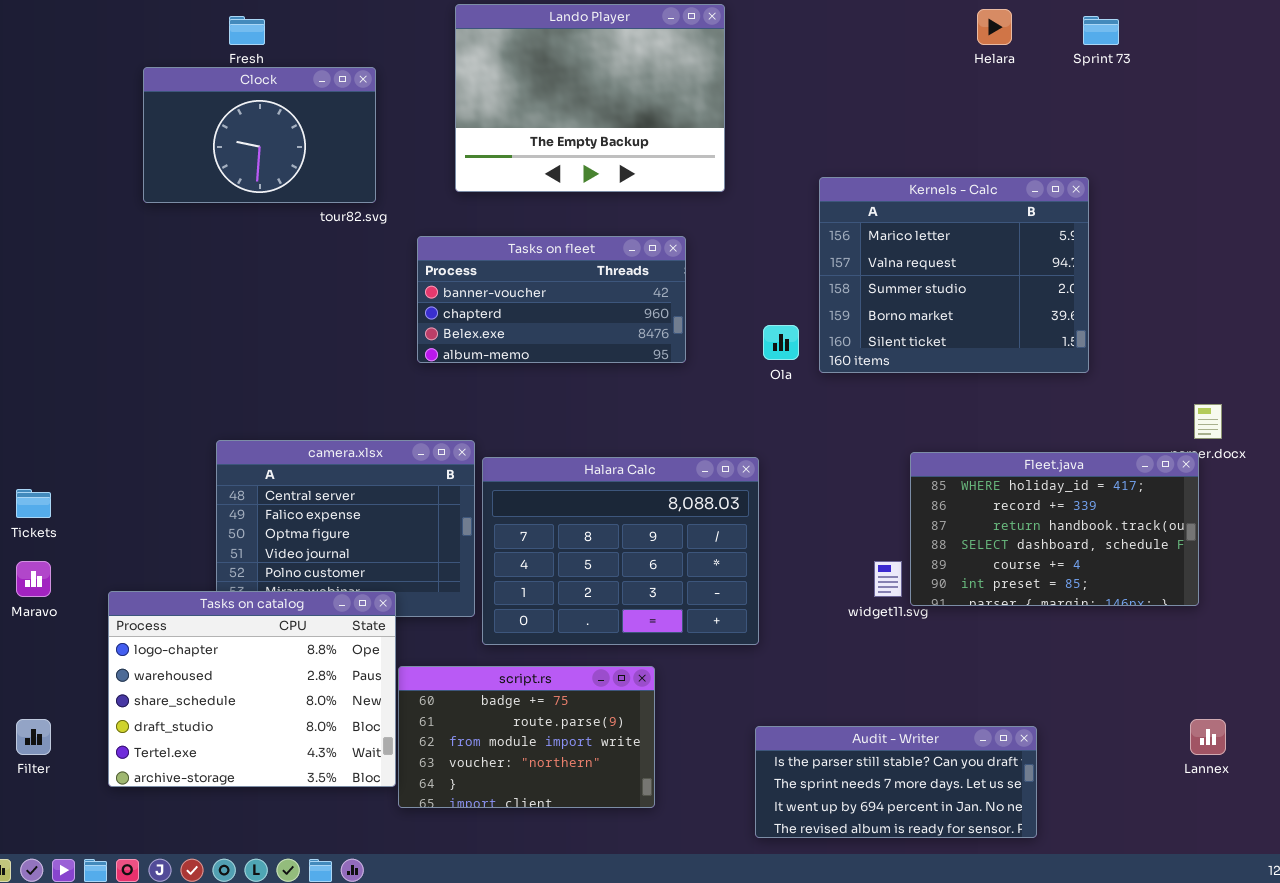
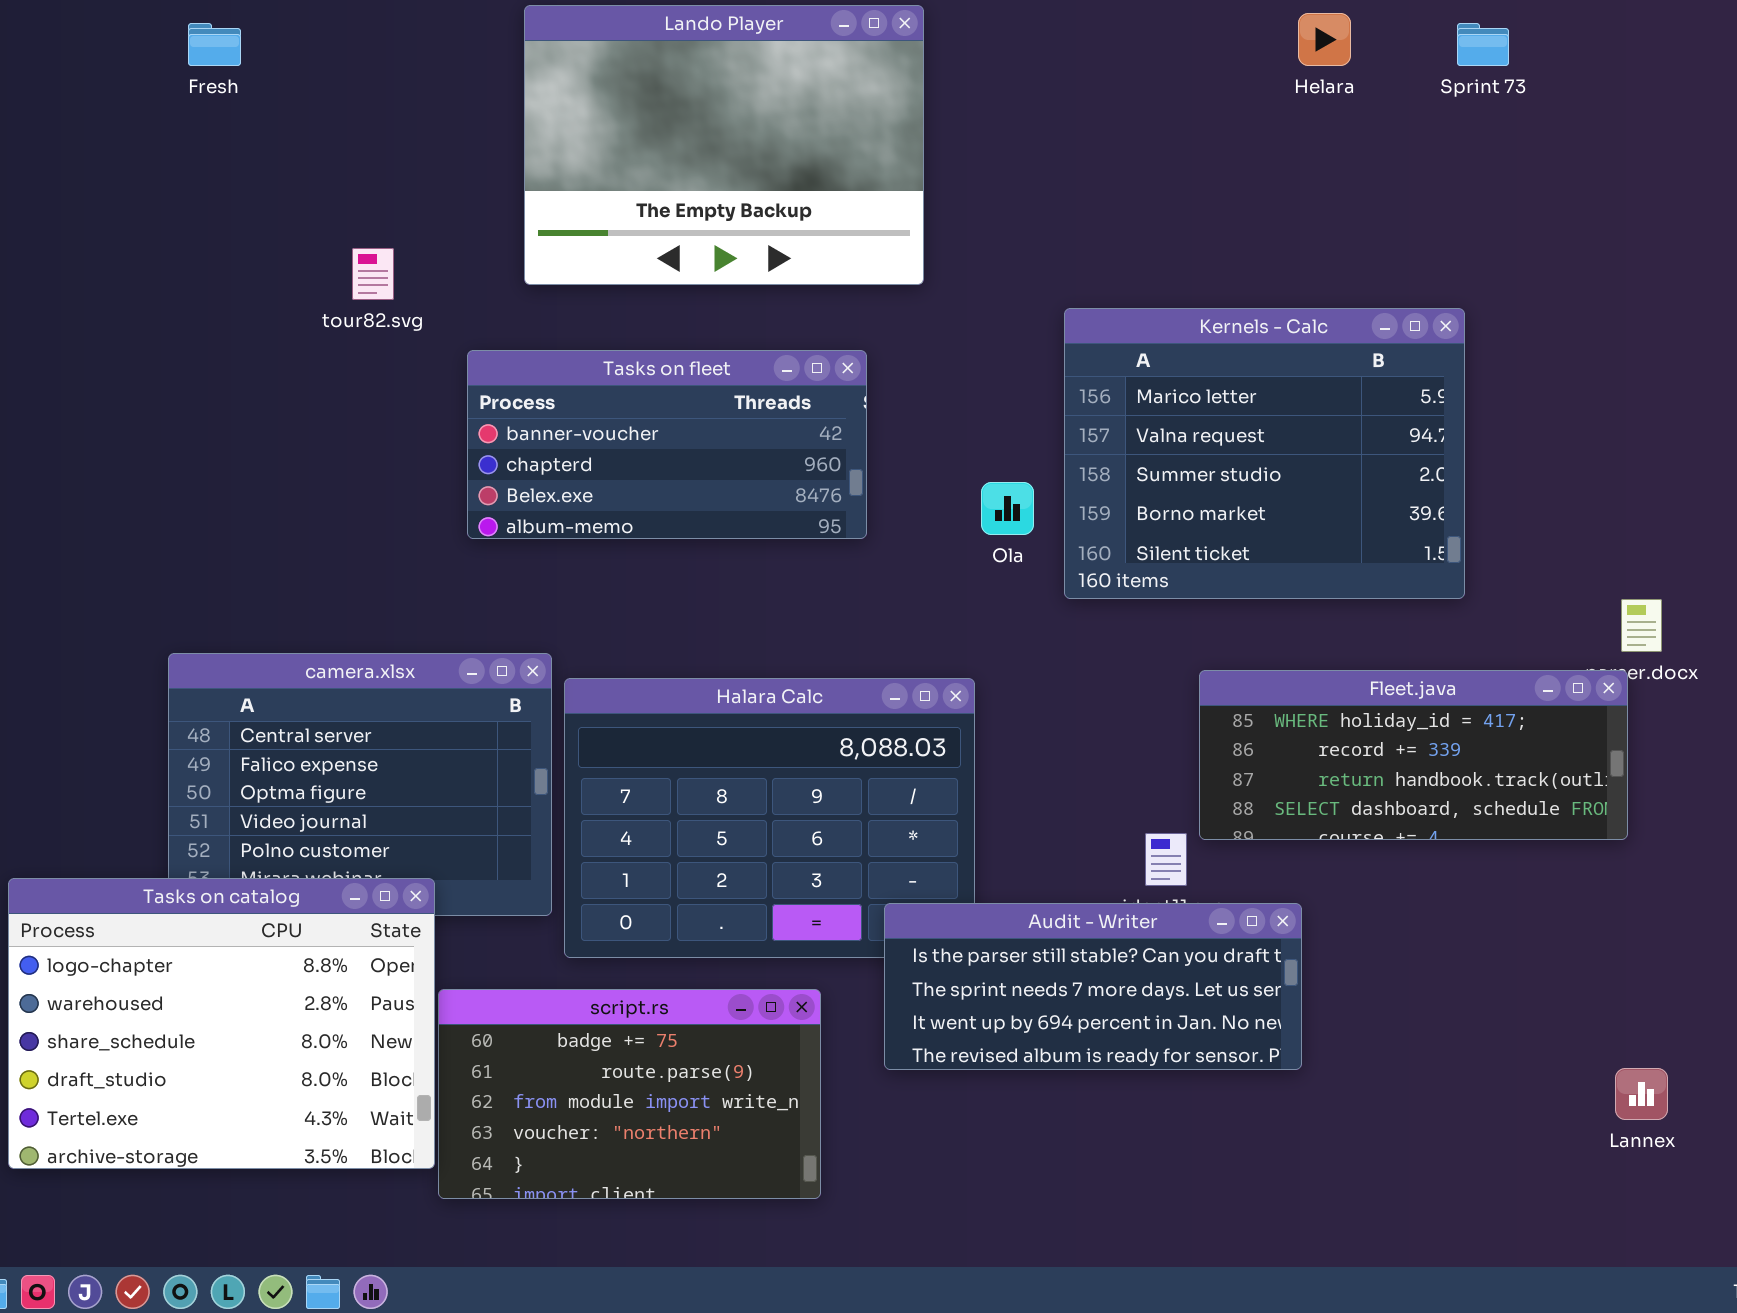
Clock: [143,67,376,203] -> none, closed
Kernels - Calc: [819,177,1089,373] -> [1064,308,1465,599], moved
Fleet.java: [910,452,1199,606] -> [1199,670,1628,840], resized
Audit - Writer: [755,726,1037,838] -> [884,903,1302,1070], moved

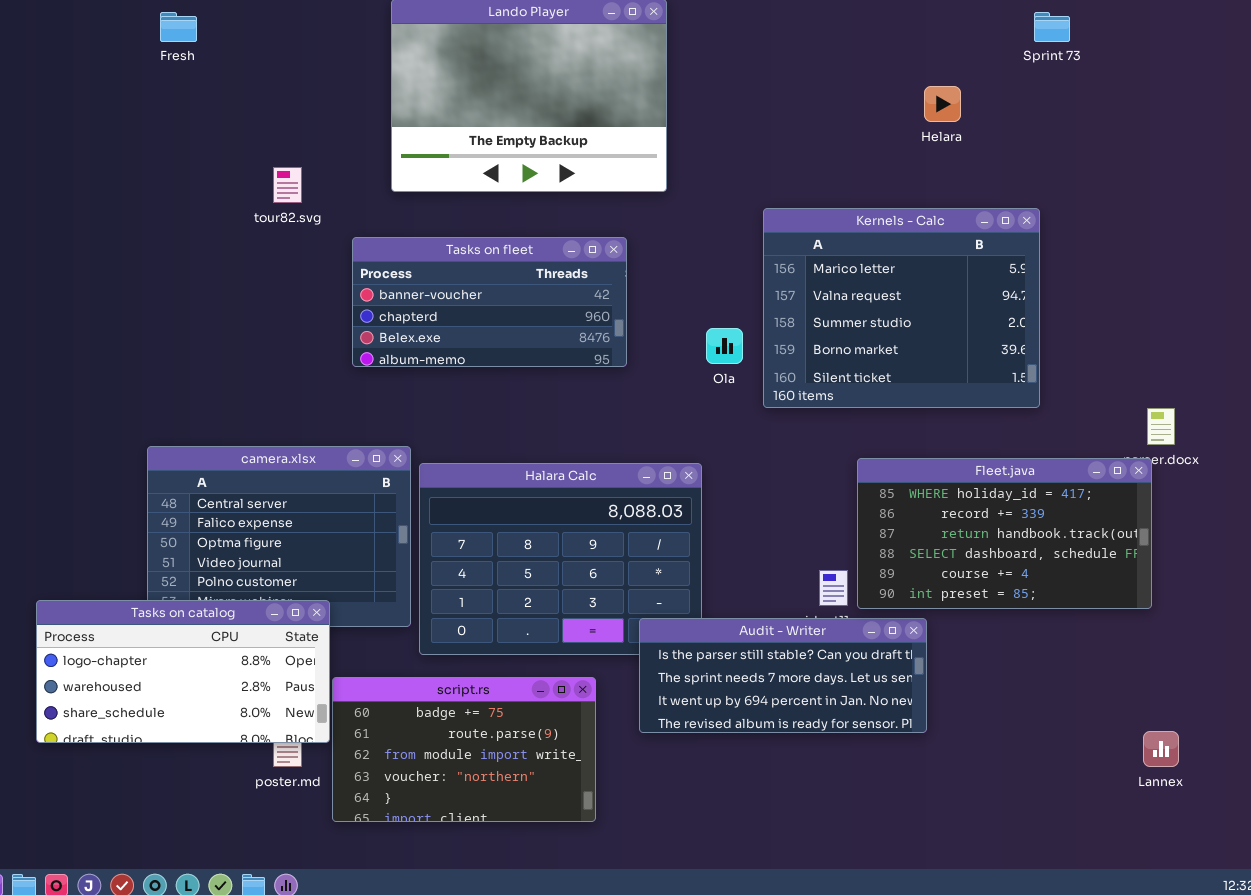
Helara: [1298,13,1351,66] -> [924,86,961,122], moved
Fleet.java: [1199,670,1628,840] -> [857,458,1152,609], resized
Tasks on catalog: [8,878,435,1169] -> [36,600,330,743], resized

